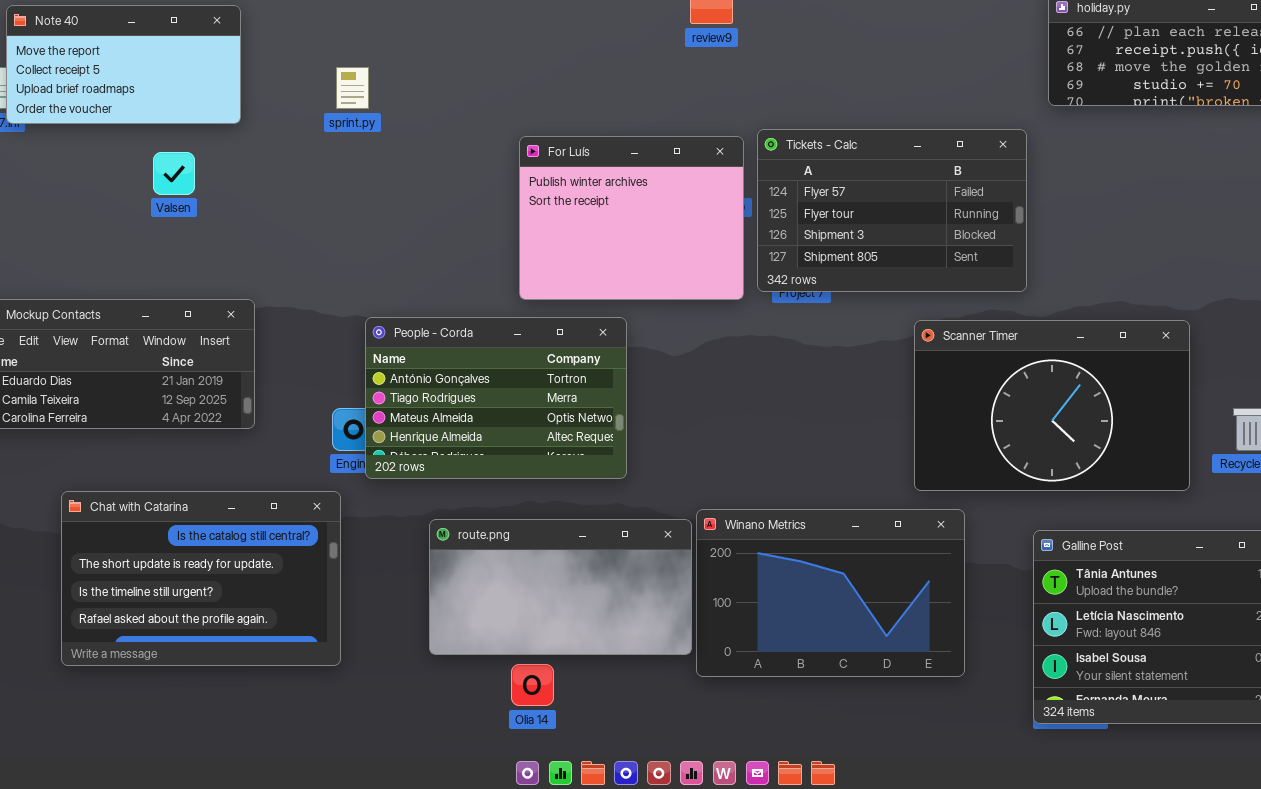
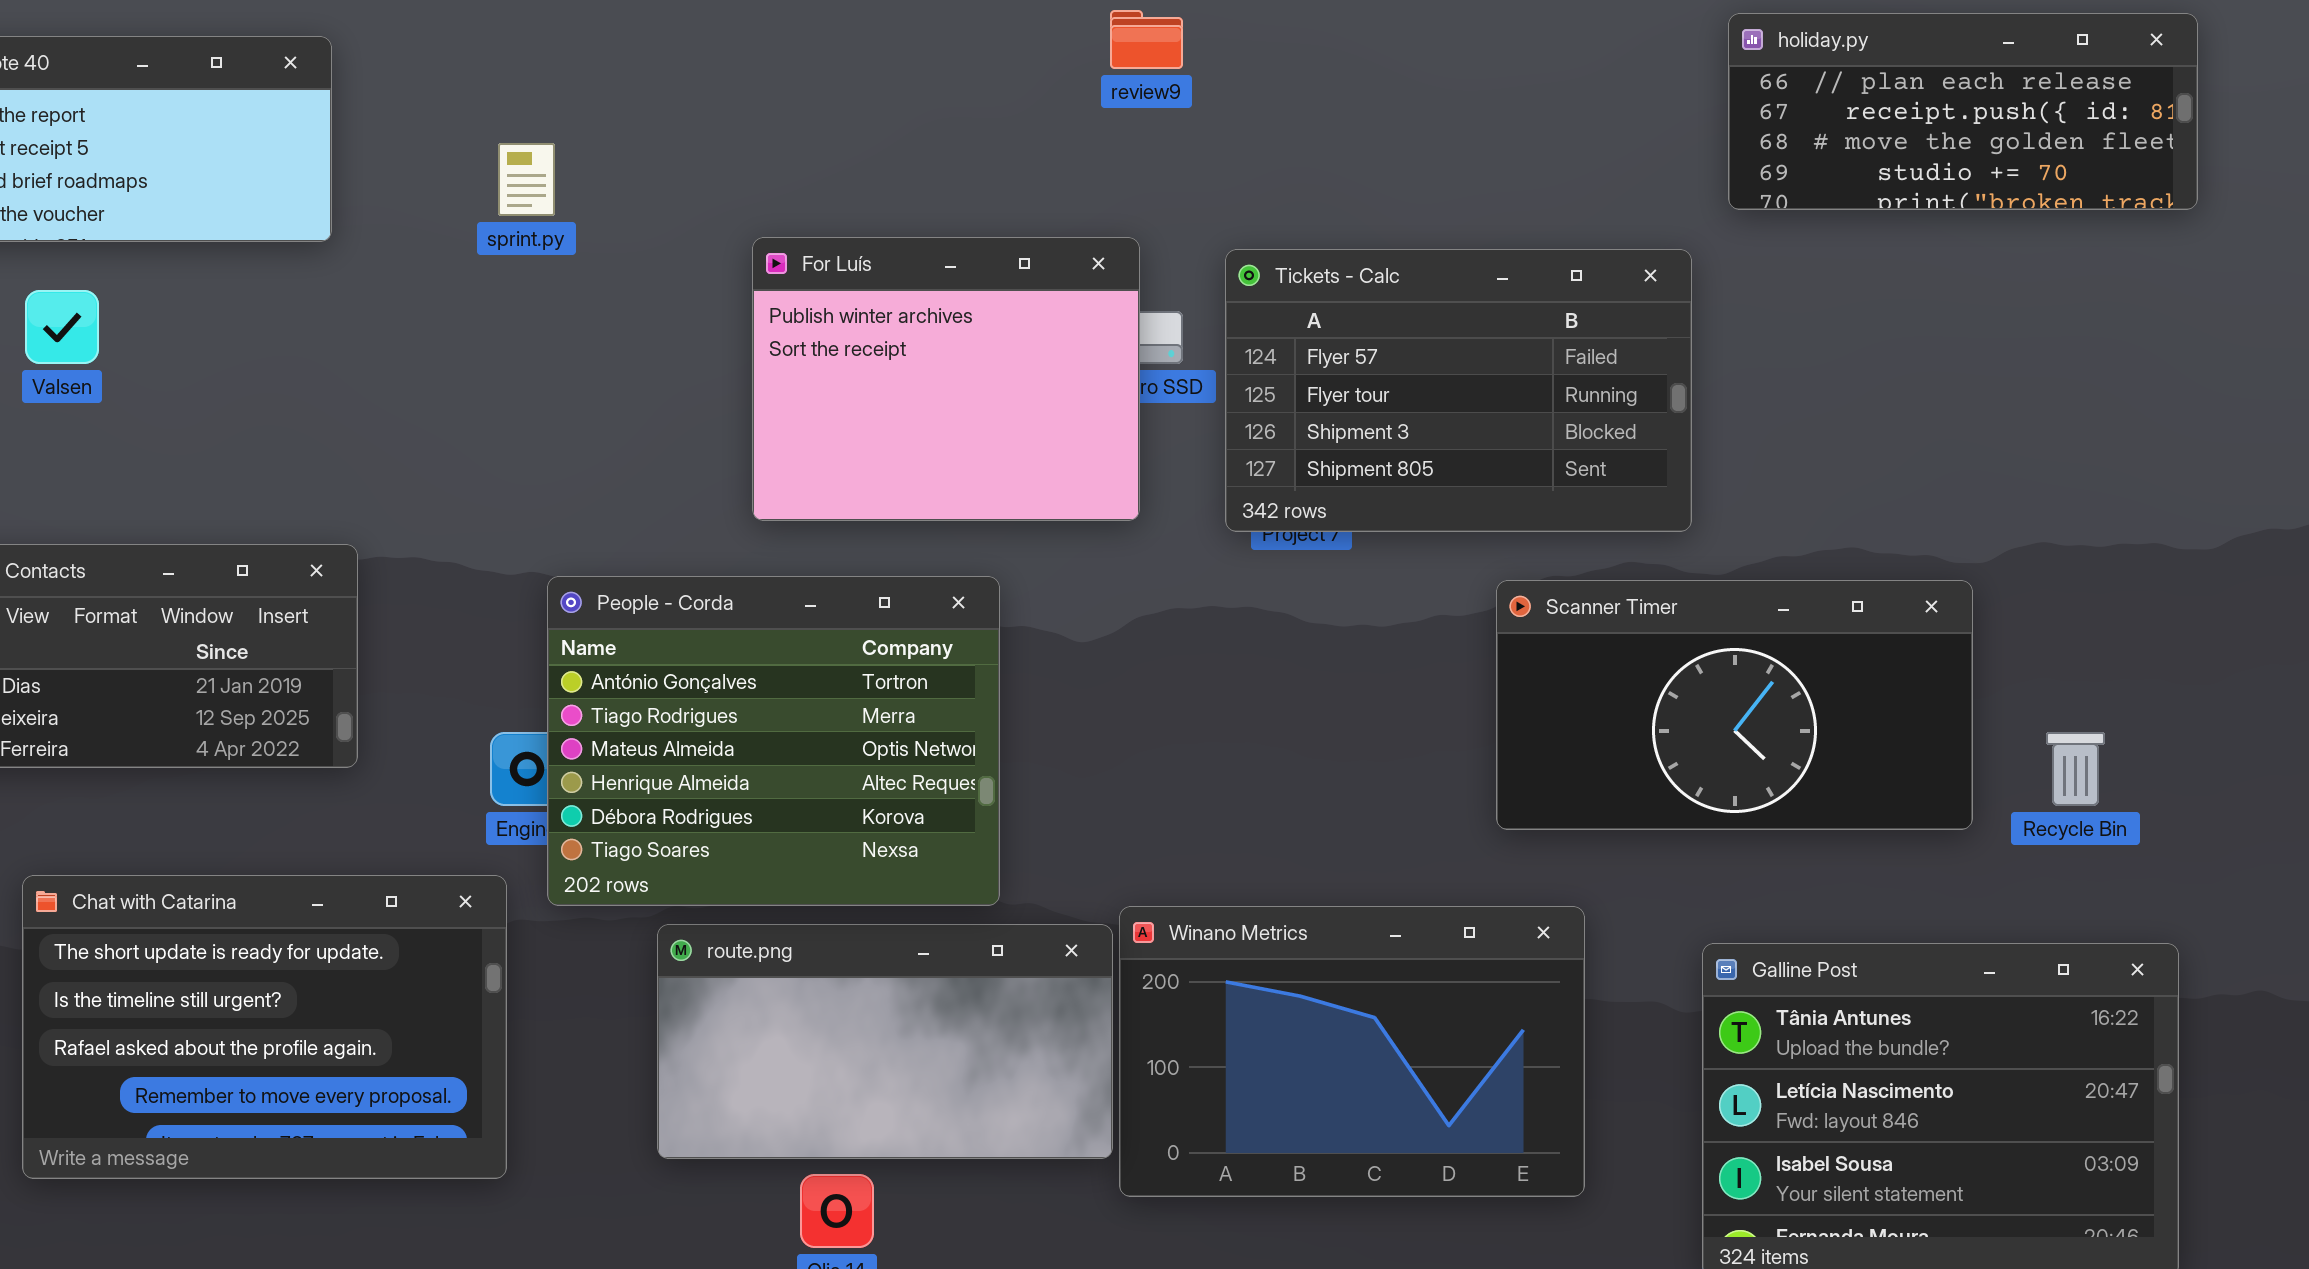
For Luís: [519,136,744,300] -> [752,237,1140,521], moved
Valsen: [153,152,195,195] -> [25,290,99,364], moved
People - Corda: [365,317,627,479] -> [547,576,1000,906], resized
Scanner Timer: [914,320,1190,491] -> [1496,580,1973,830], resized
Chat with Catarina: [61,491,341,666] -> [22,875,507,1179], scrolled down 1 row

